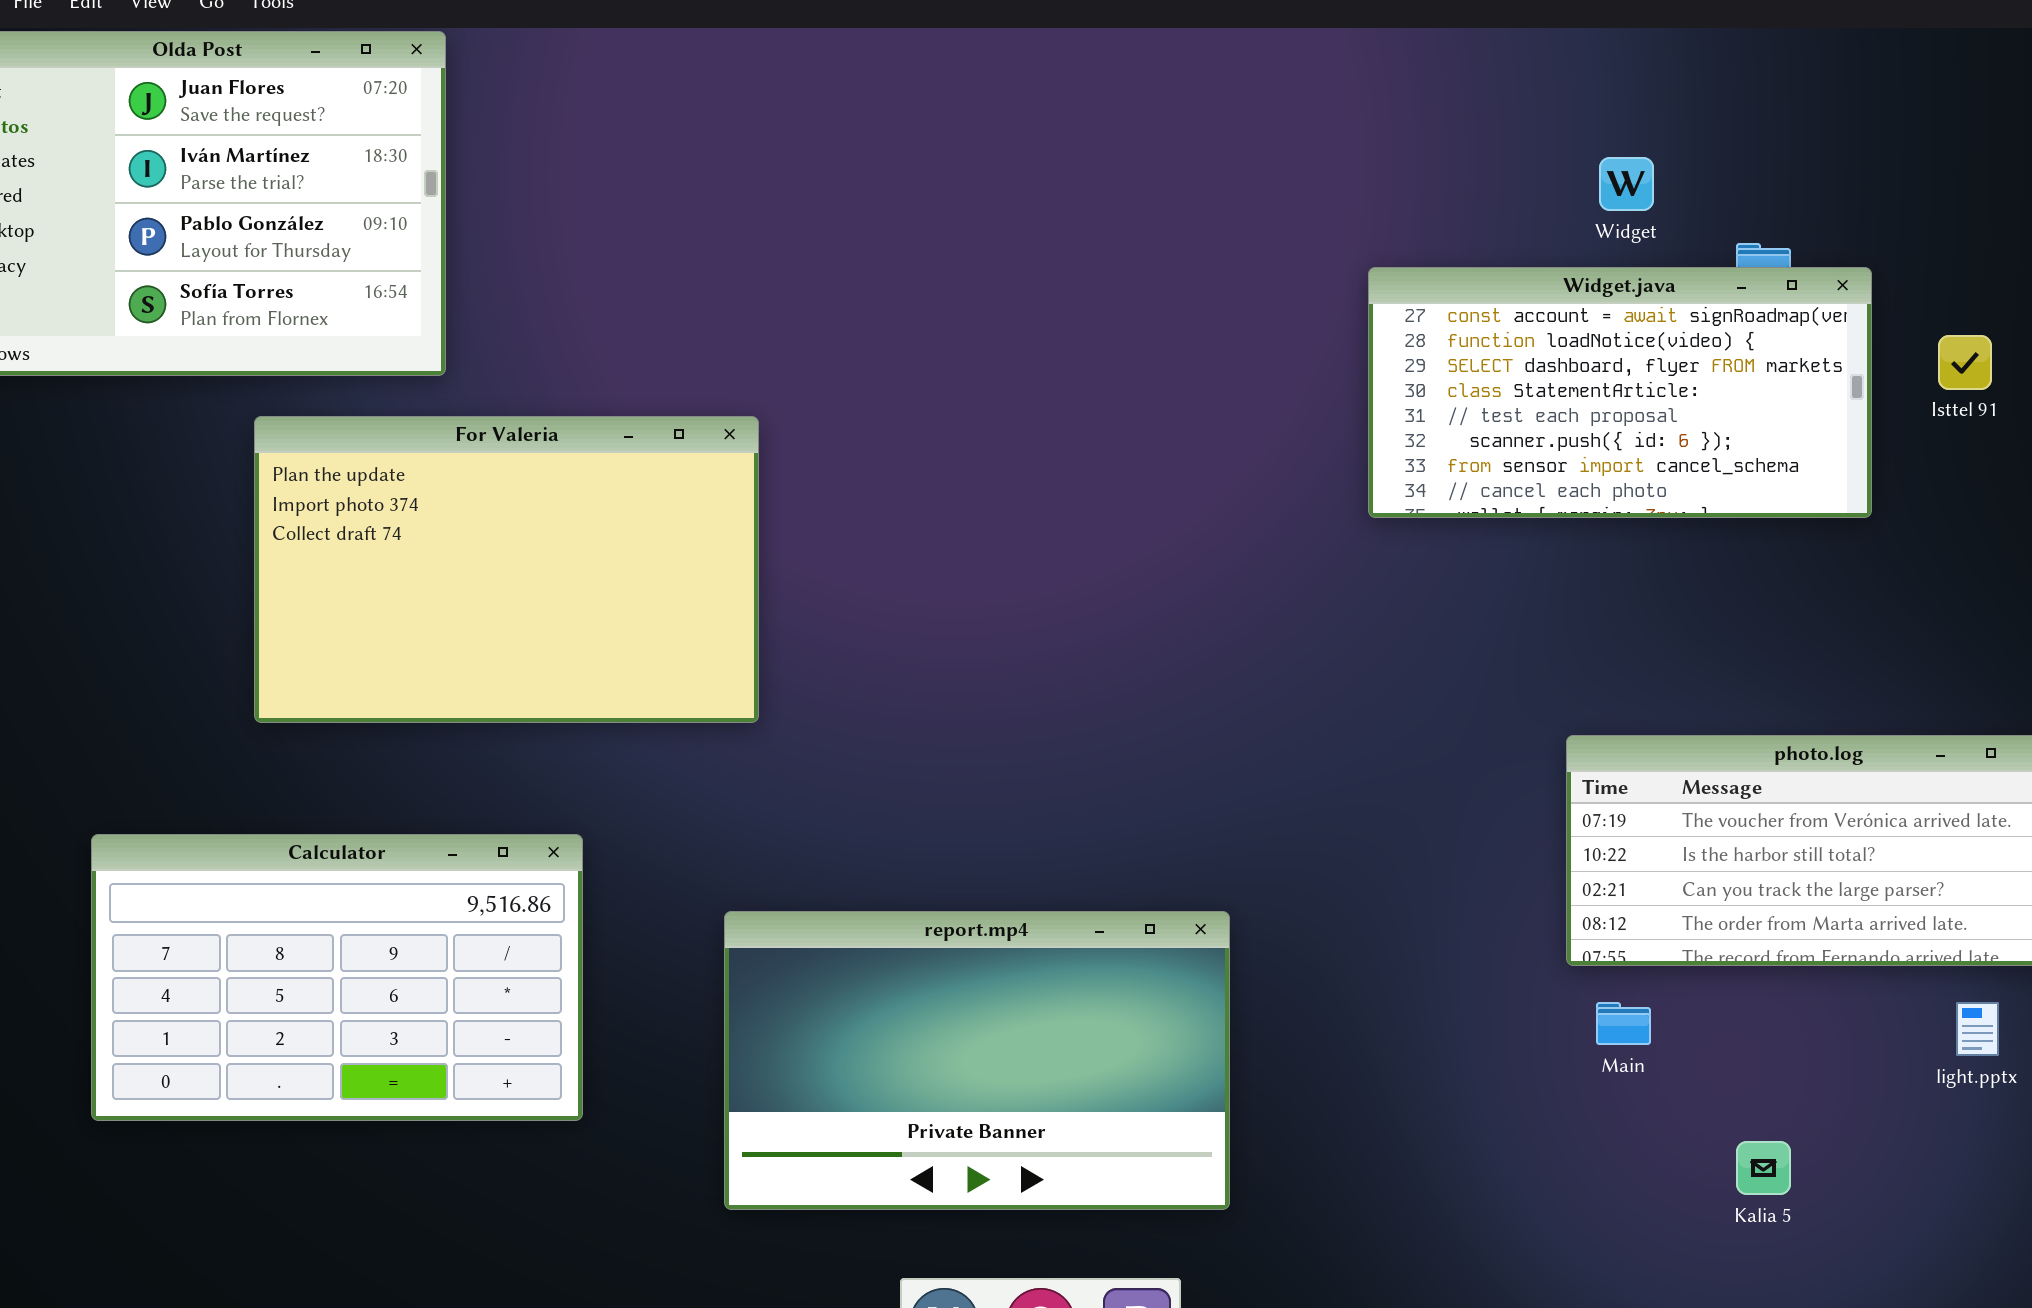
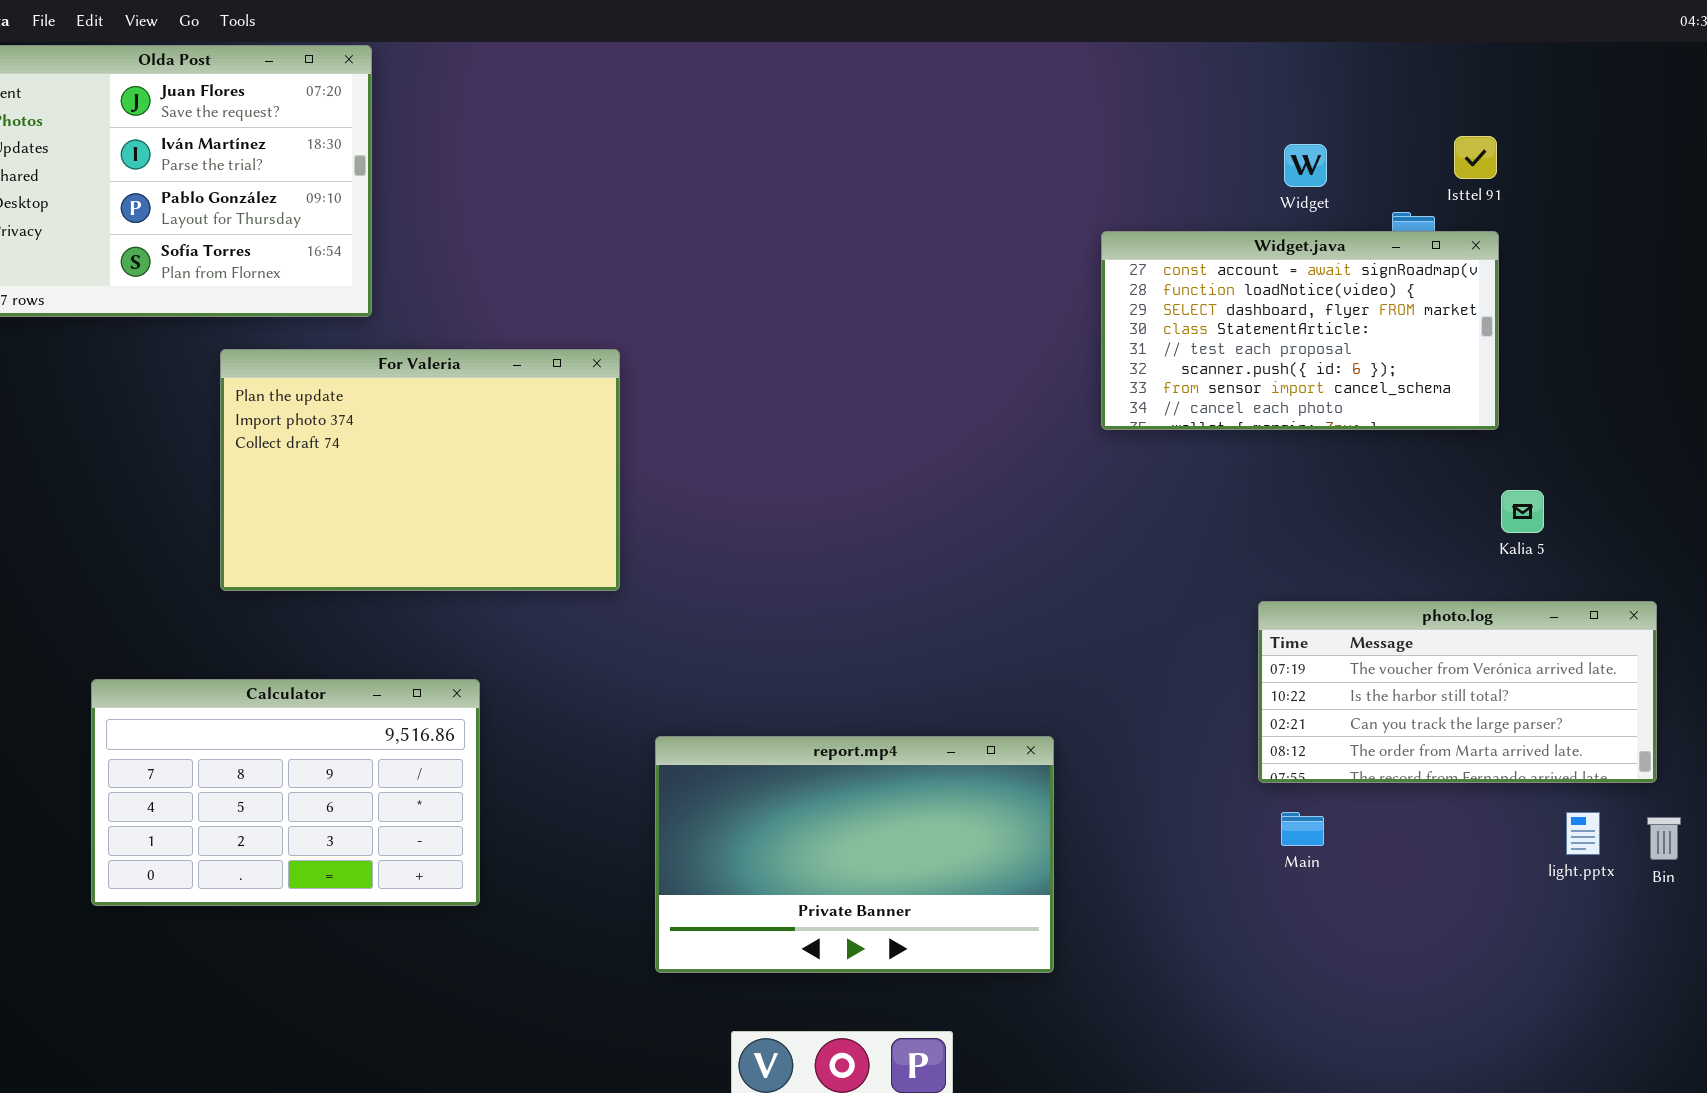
Isttel 91: [1938,335,1992,390] -> [1454,136,1497,179], moved
report.mp4: [724,911,1230,1210] -> [655,736,1054,973], moved
Kalia 5: [1736,1141,1791,1195] -> [1501,490,1544,533], moved

